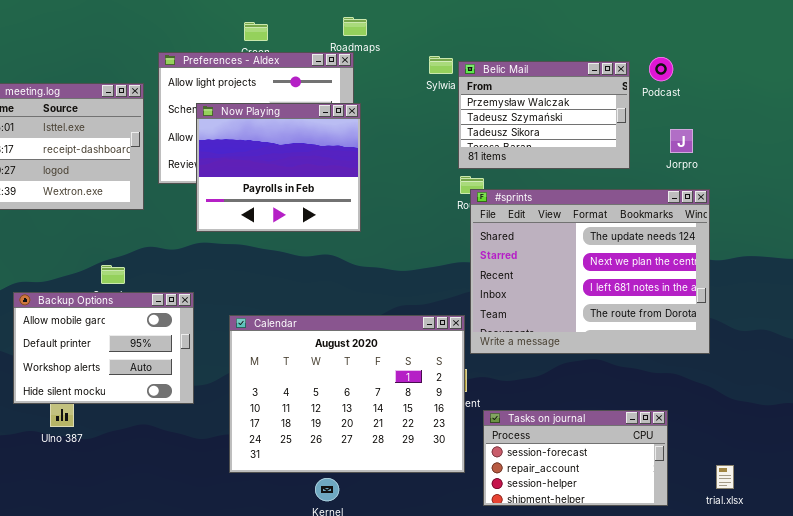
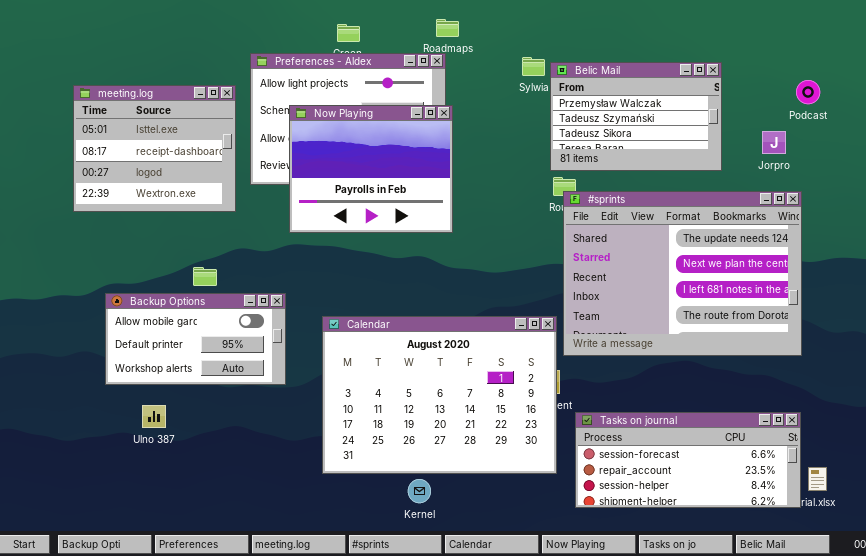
Podcast: [649,57,673,81] -> [796,80,820,104], moved
Backup Options: [13,292,194,404] -> [105,293,286,385], resized
Tasks on journal: [483,410,668,506] -> [575,412,801,508], resized

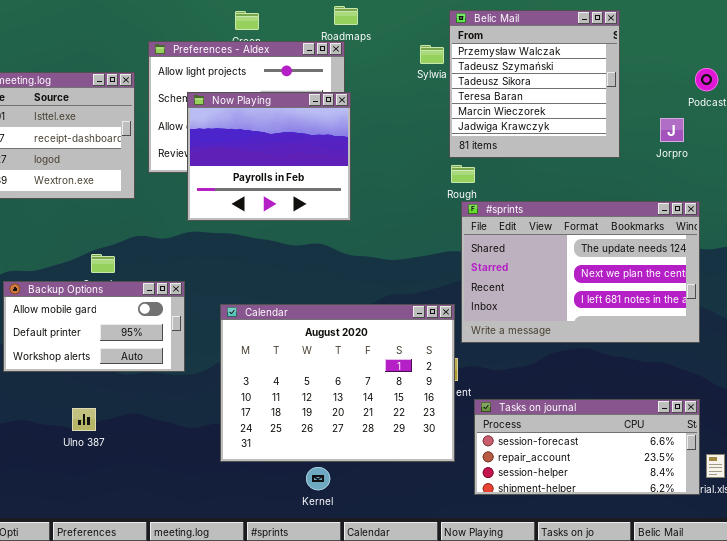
Belic Mail: [550,62,722,171] -> [449,10,620,158], resized
#sprints: [563,191,802,356] -> [461,201,700,343], resized
Ulno 387: [142,405,166,428] -> [72,408,96,431], moved

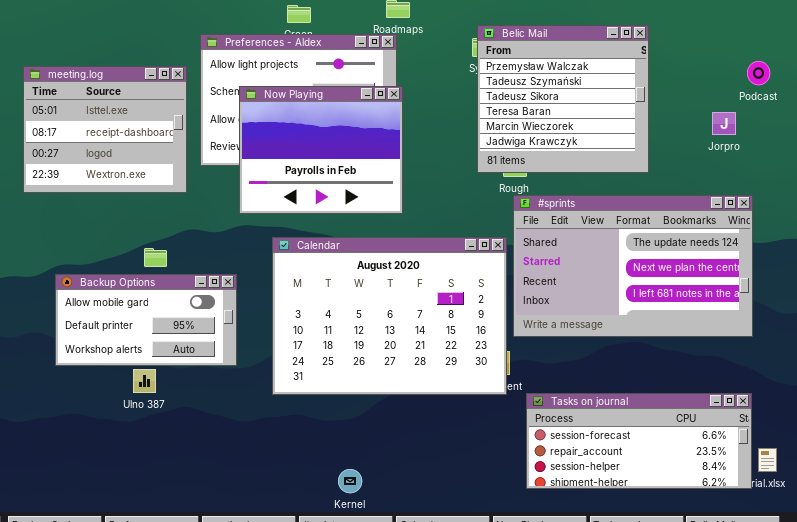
Belic Mail: [449,10,620,158] -> [477,25,649,173], moved
Calendar: [220,304,455,462] -> [272,237,507,395], moved
Ulno 387: [72,408,96,431] -> [133,369,156,393], moved
Kernel: [306,467,330,490] -> [338,469,362,493], moved

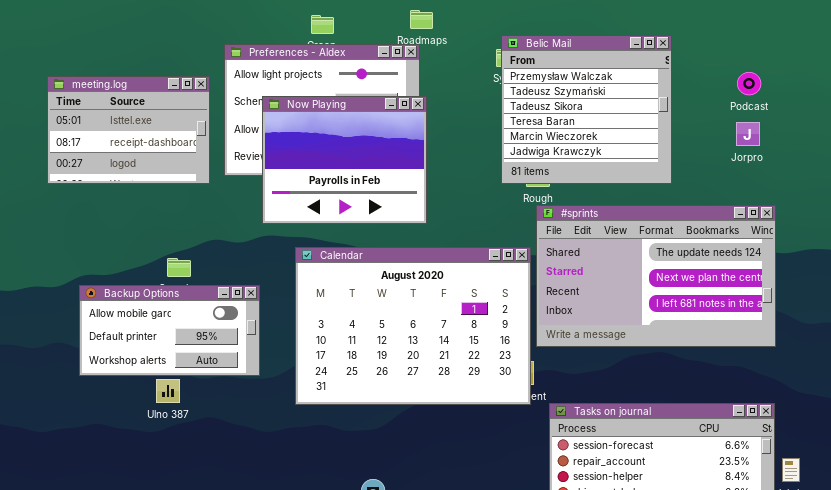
Podcast: [747,61,770,85] -> [737,72,761,95], moved
meeting.log: [23,66,187,193] -> [47,76,210,184], resized

